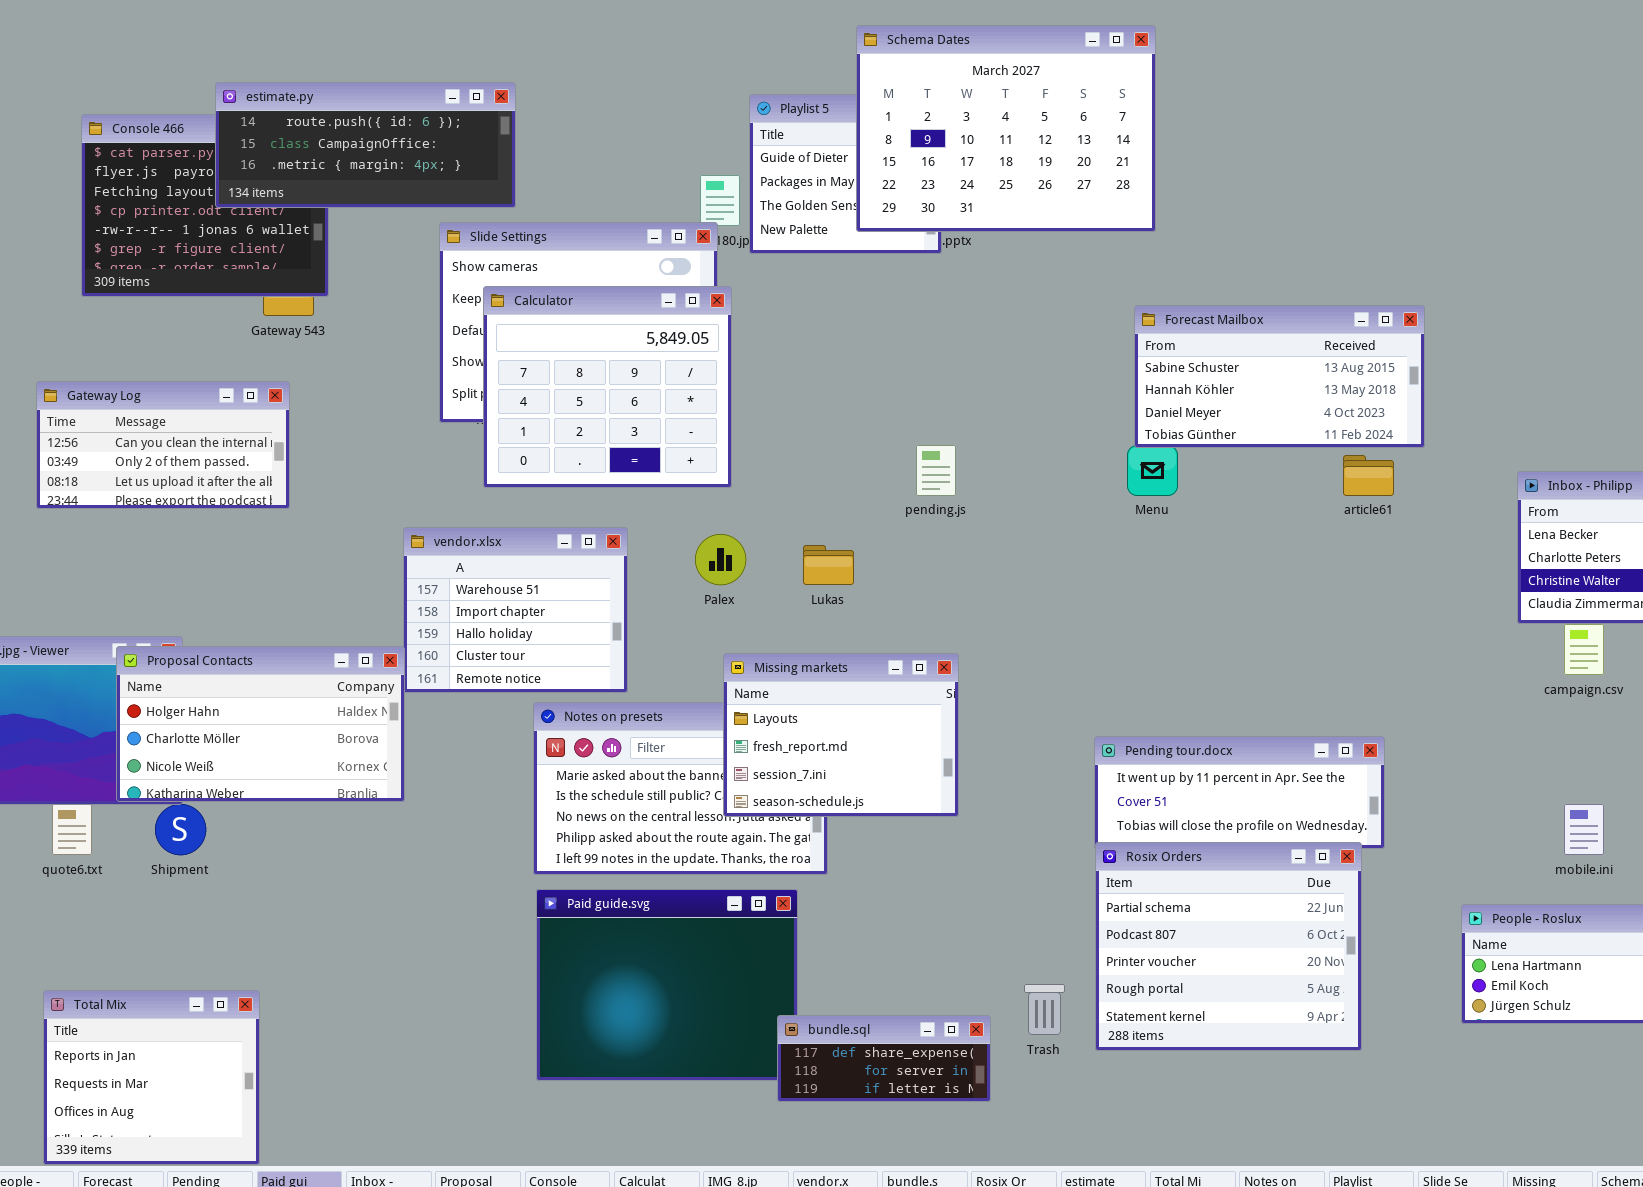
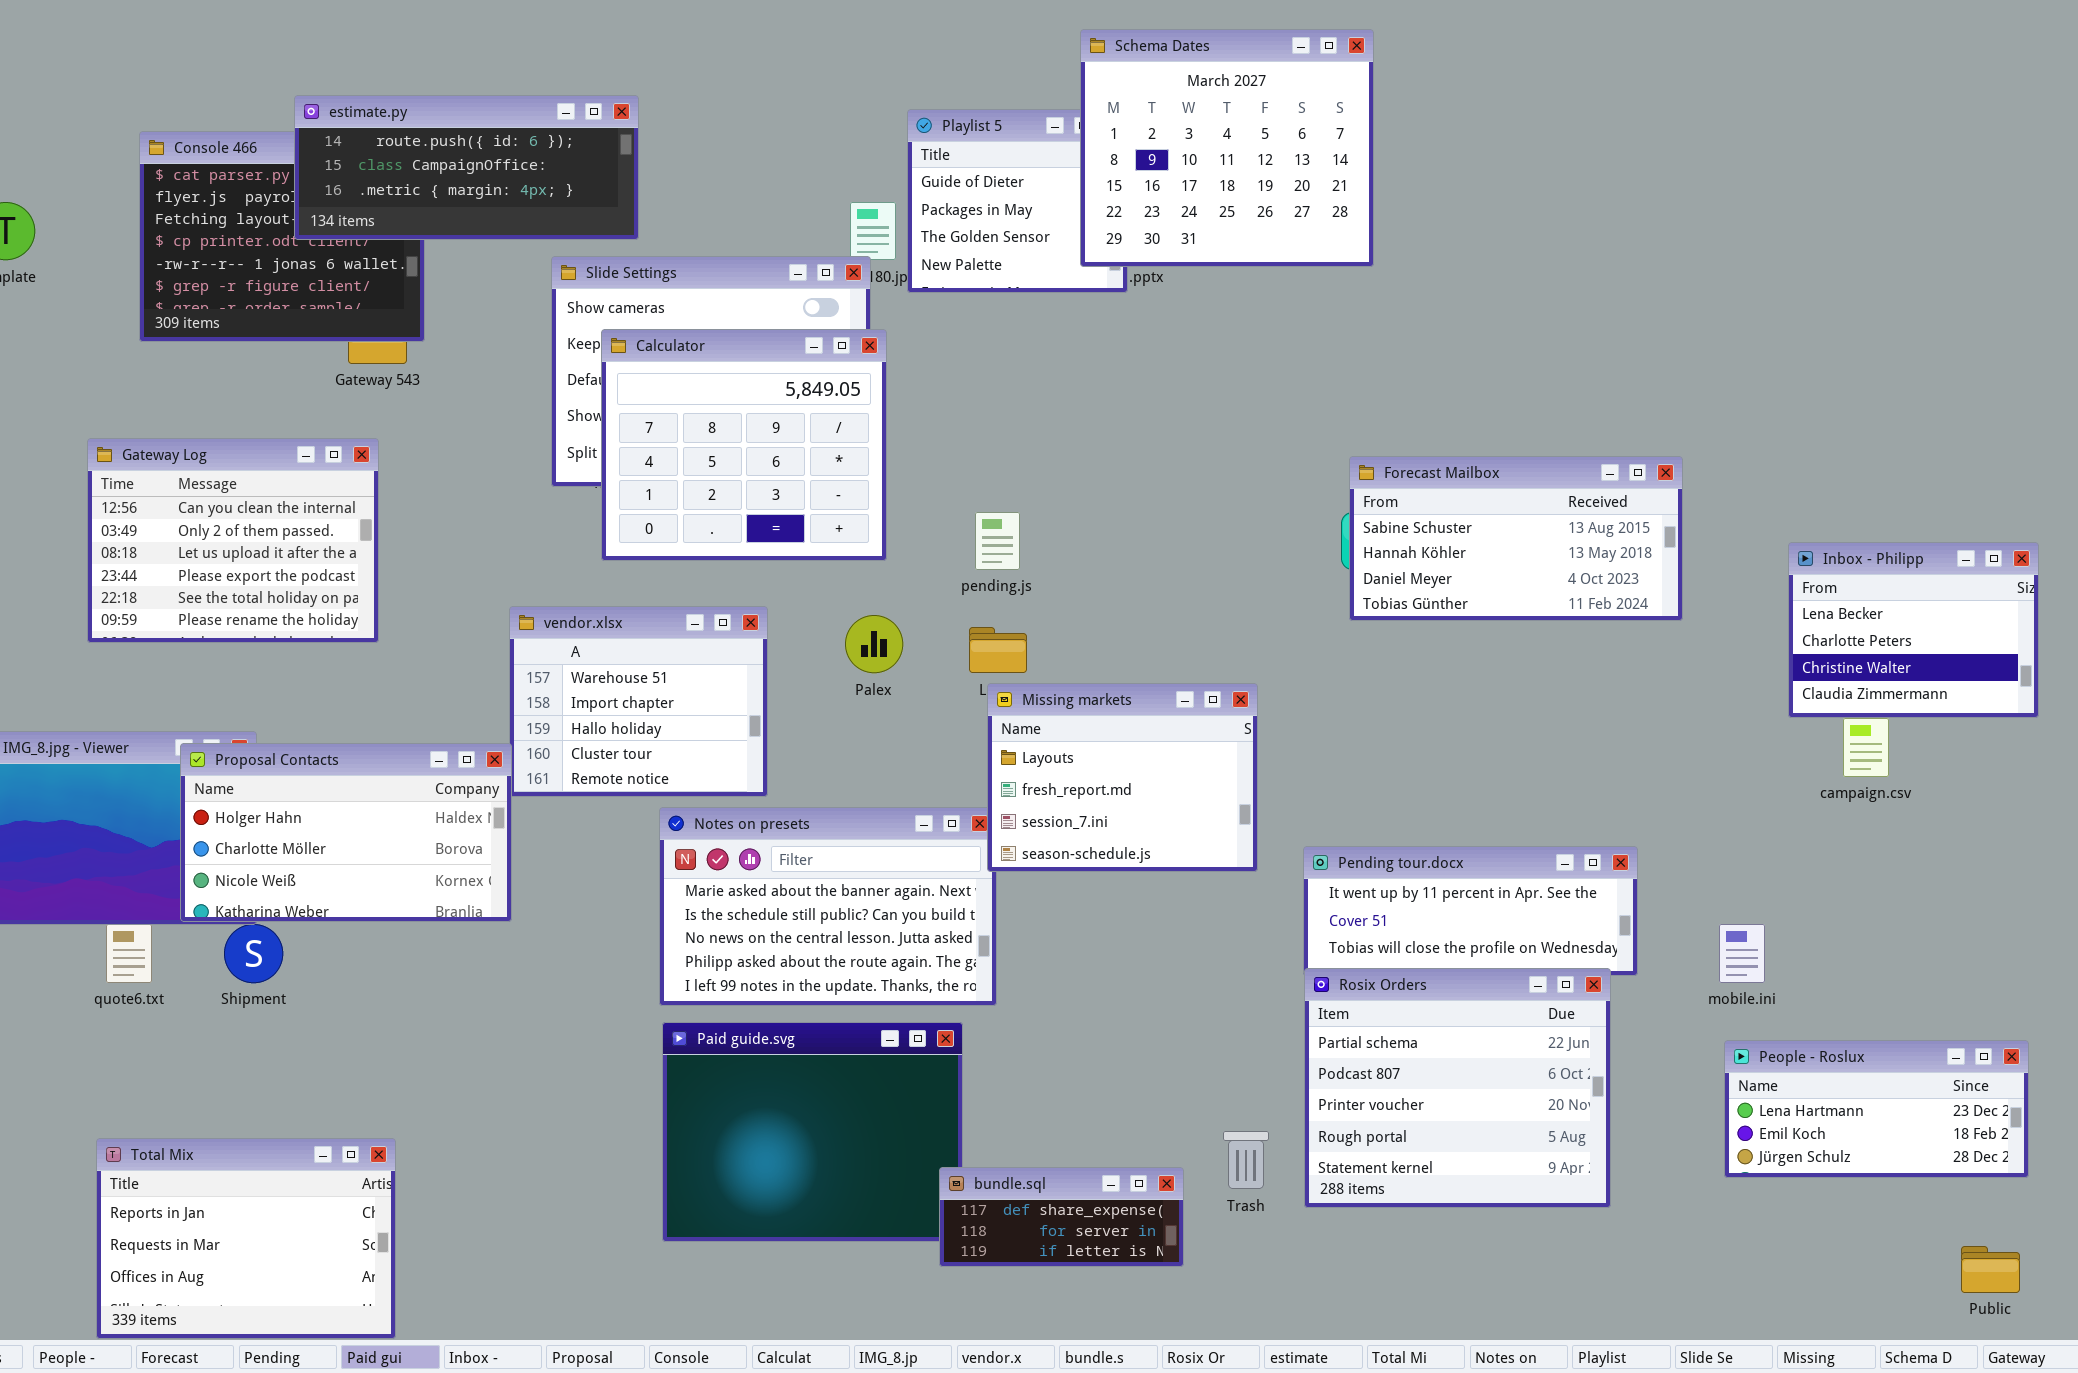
Schema Dates: [856,25,1156,232] -> [1080,29,1374,267], resized
Forecast Mailbox: [1134,305,1425,448] -> [1349,456,1683,621], moved
Gateway Log: [36,381,290,509] -> [87,438,379,643], resized
pending.js: [916,445,956,496] -> [975,512,1020,570], moved
Missing markets: [723,653,959,817] -> [987,683,1258,872], moved
mobile.ini: [1564,804,1604,855] -> [1719,924,1765,983], moved
Total Mix: [43,990,260,1165] -> [96,1138,396,1339], resized

